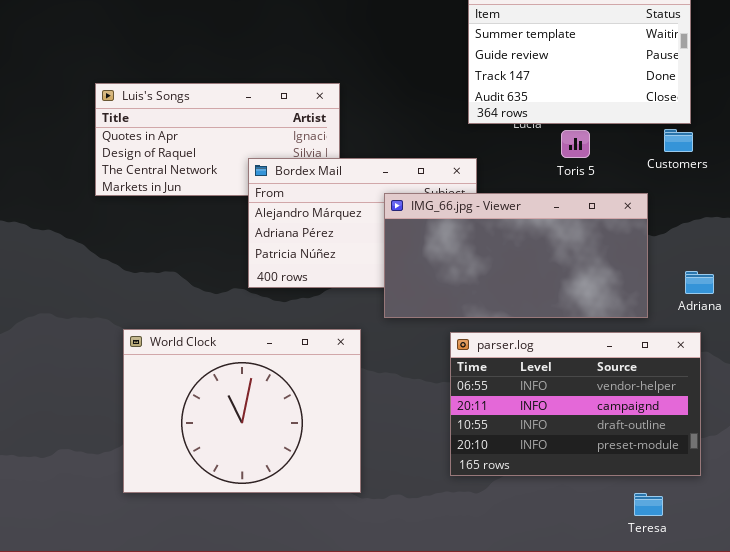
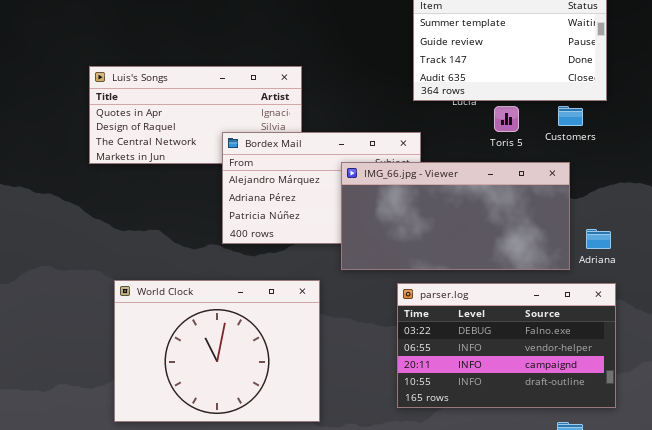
Customers: [664,129,693,152] -> [558,106,583,126], moved
Adriana: [685,271,714,294] -> [586,229,611,249], moved
parser.log: [450,332,701,476] -> [397,283,616,408], scrolled up 1 row

